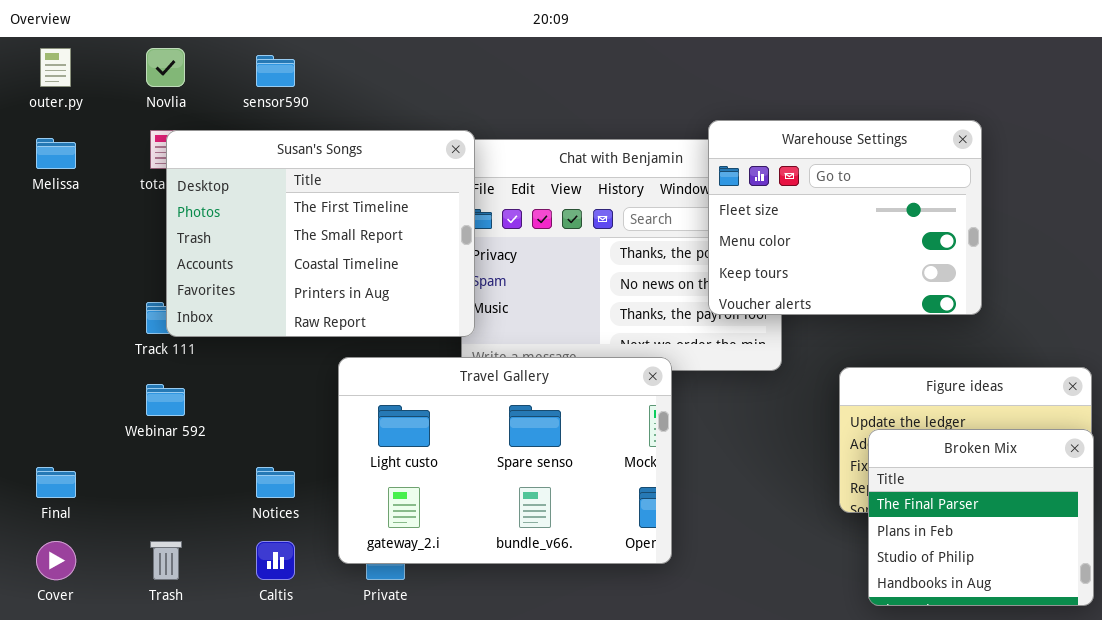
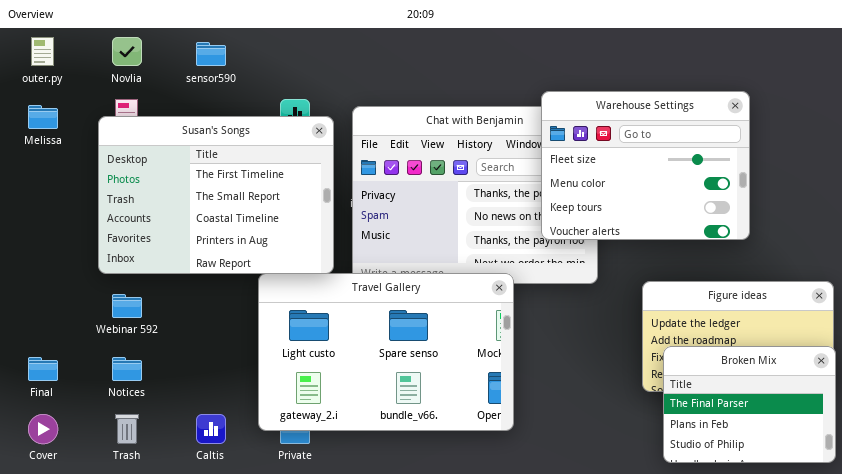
Susan's Songs: [166,130,475,337] -> [98,116,334,274], moved
Broken Mix: [868,429,1094,606] -> [663,346,836,463], resized
Notices: [256,467,295,498] -> [112,357,142,381], moved

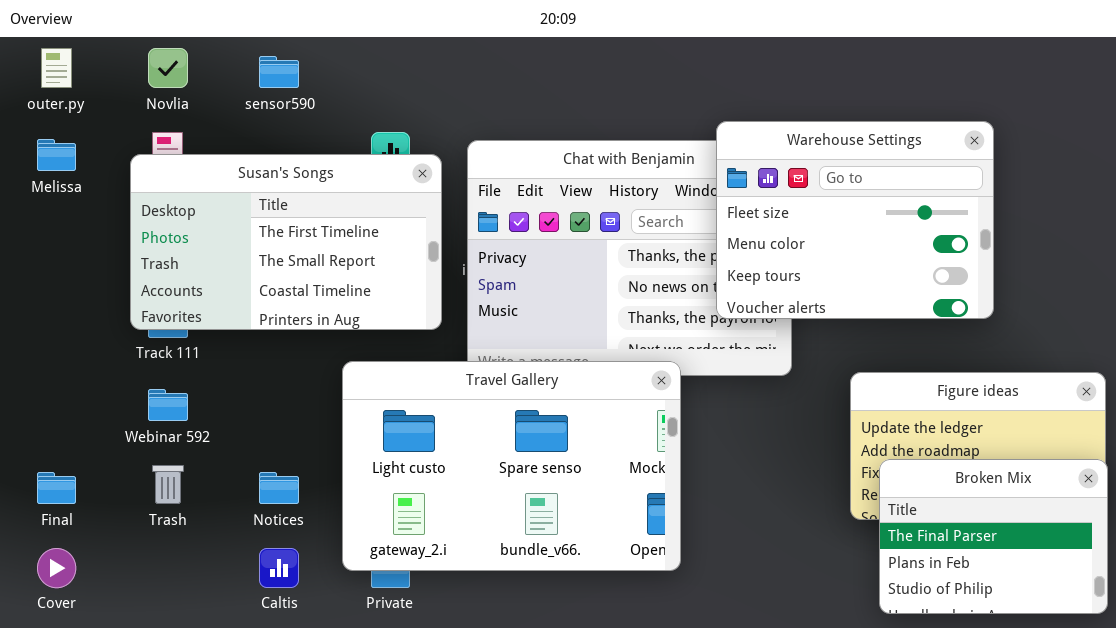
Susan's Songs: [98,116,334,274] -> [130,154,442,330], resized
Notices: [112,357,142,381] -> [259,472,299,504], moved
Trash: [115,414,139,444] -> [152,465,184,504], moved

